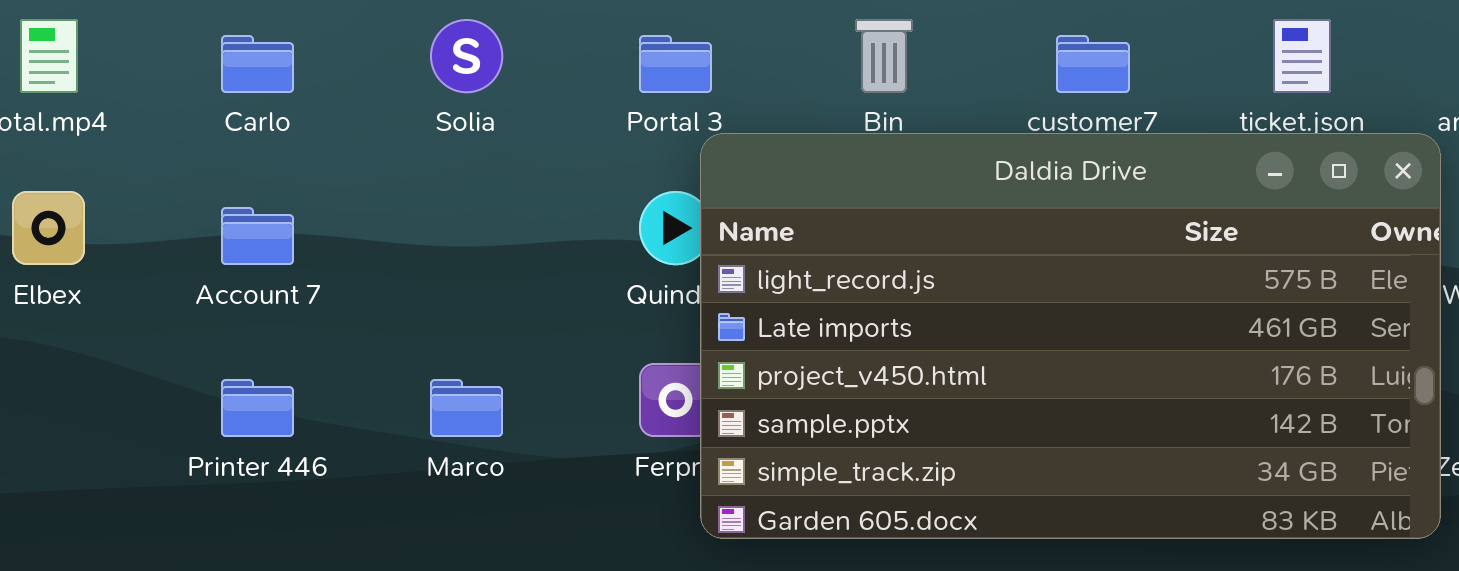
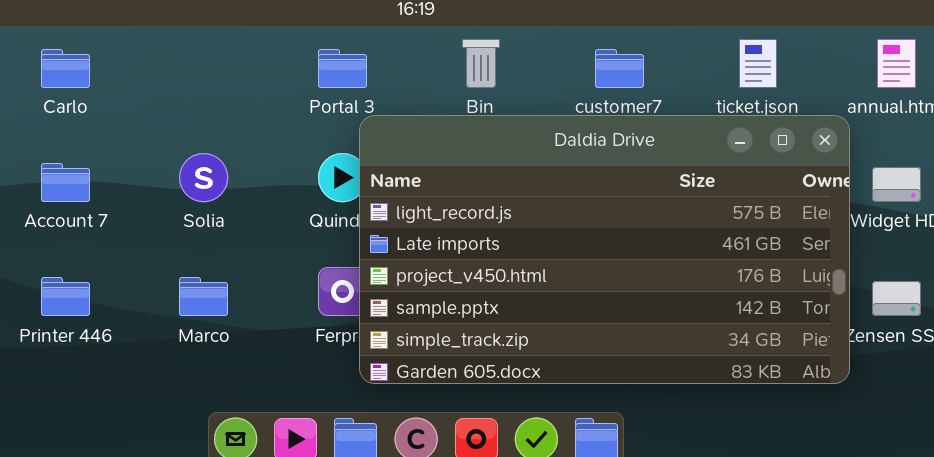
Solia: [430,19,503,93] -> [179,153,228,202], moved

